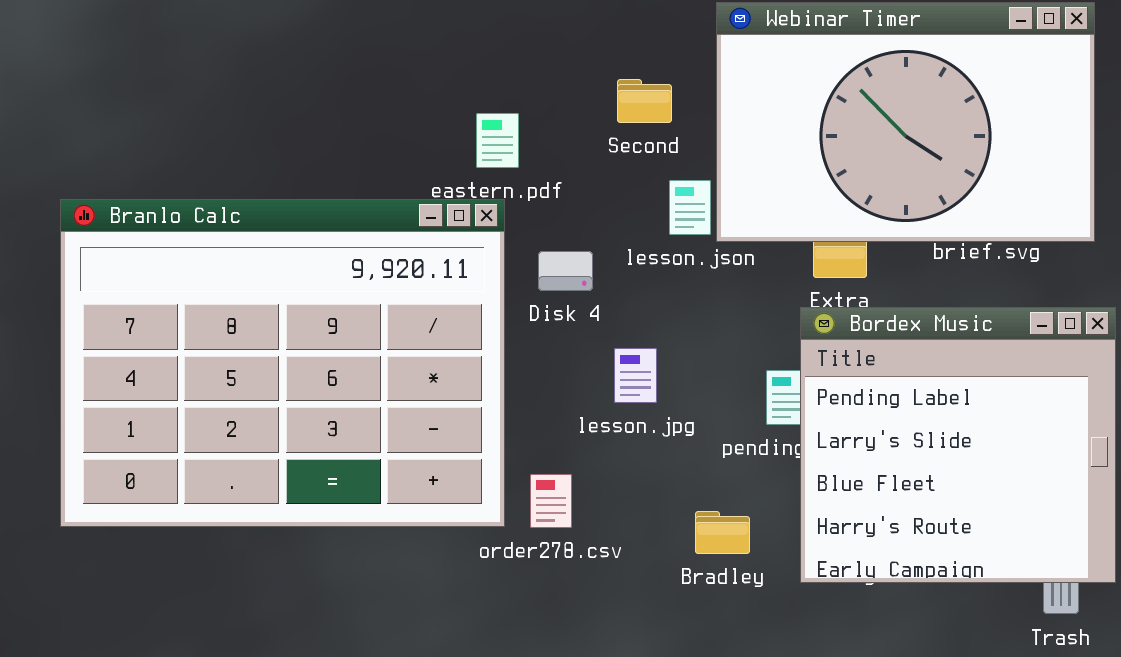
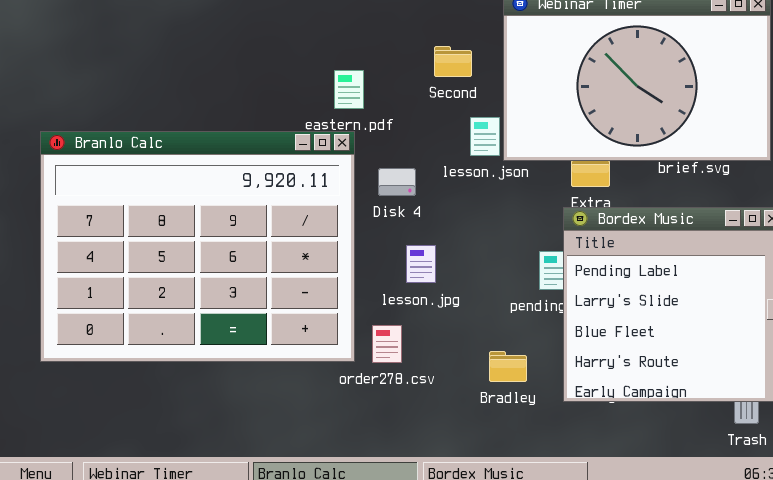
lesson.jpg: [614,348,657,403] -> [406,245,436,283], moved

